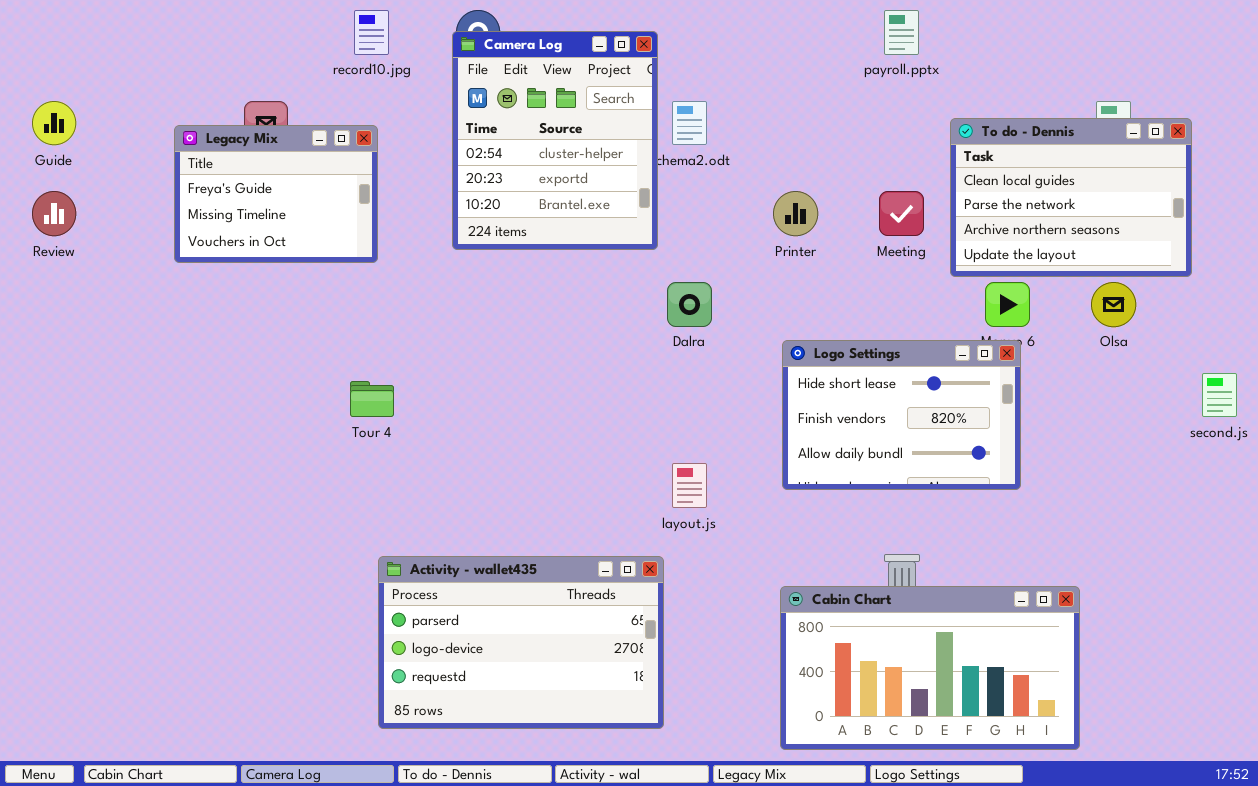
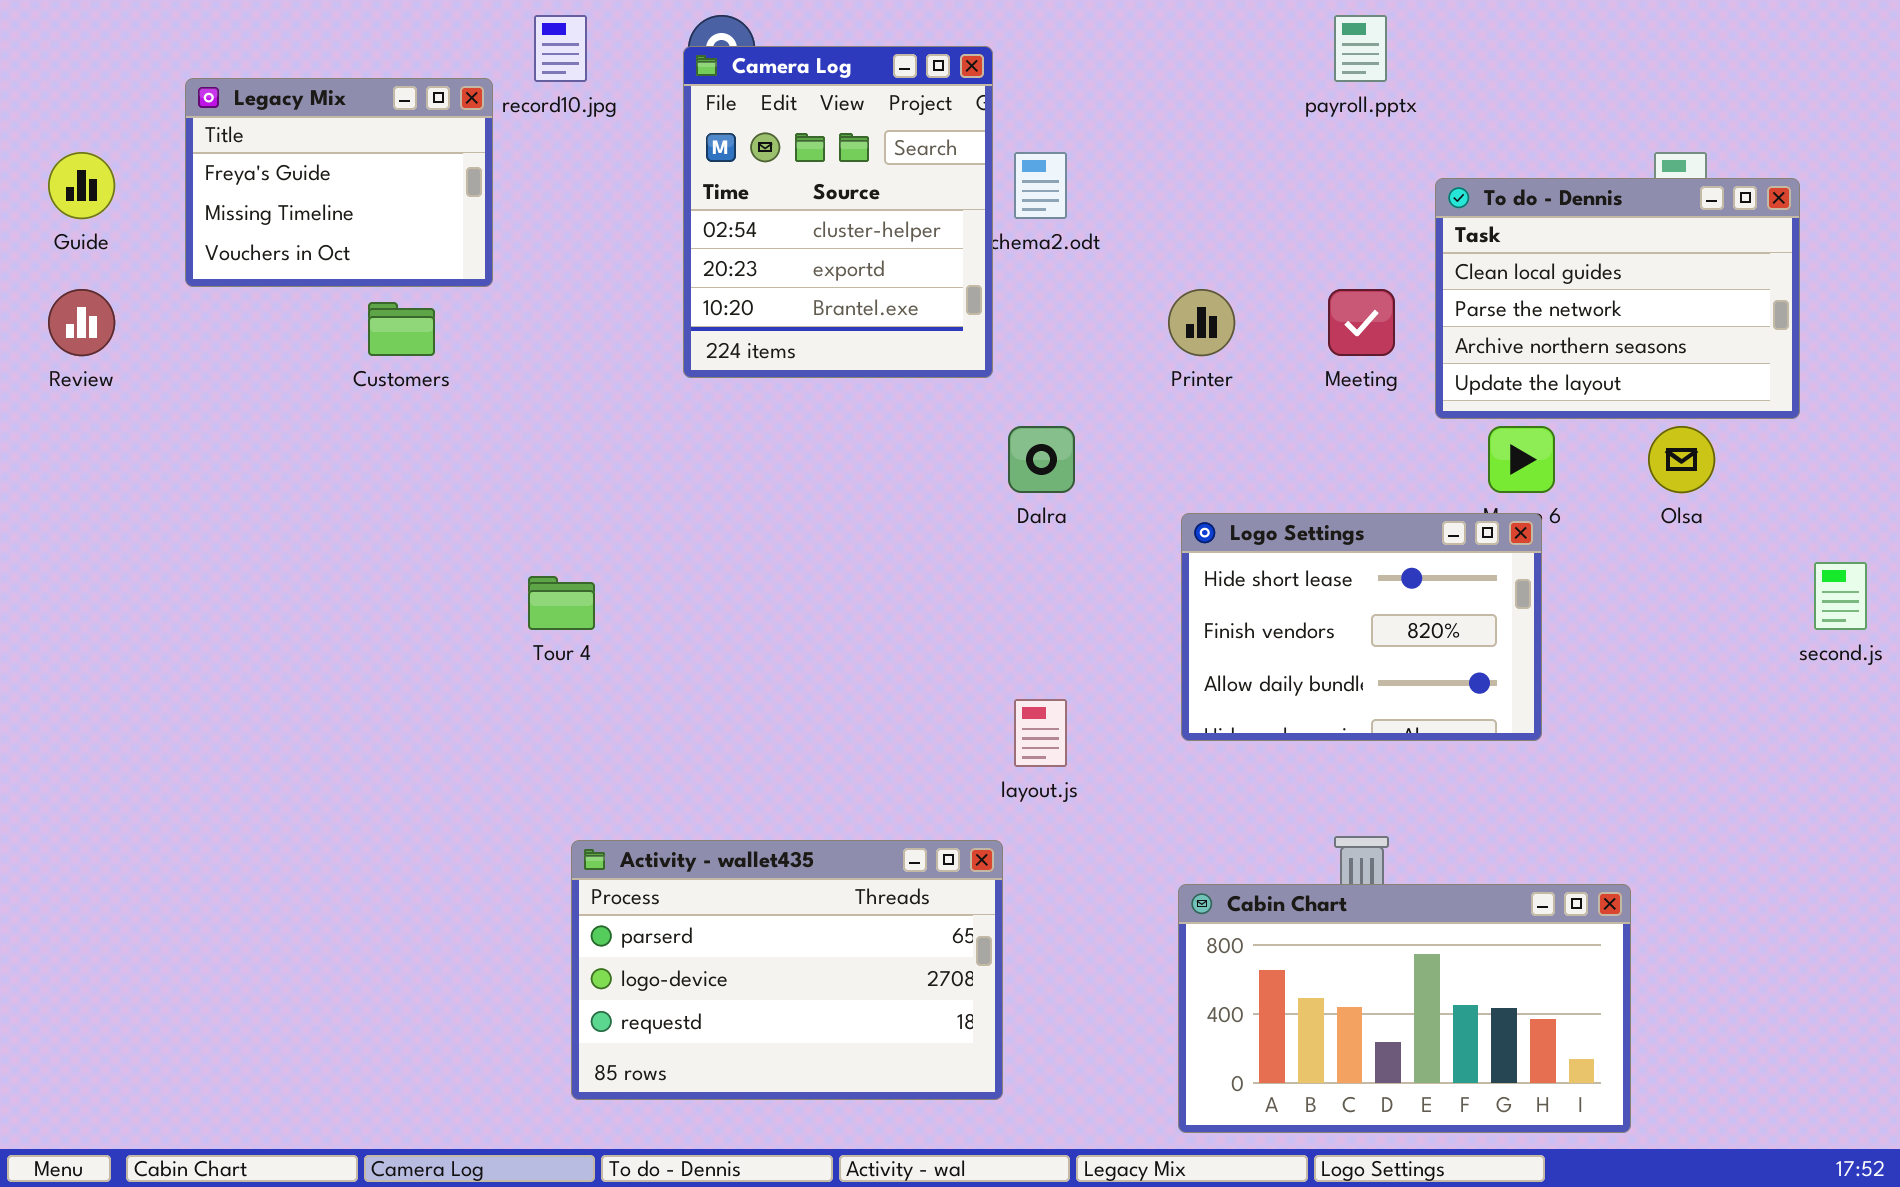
Legacy Mix: [174,125,378,263] -> [185,78,493,287], moved

